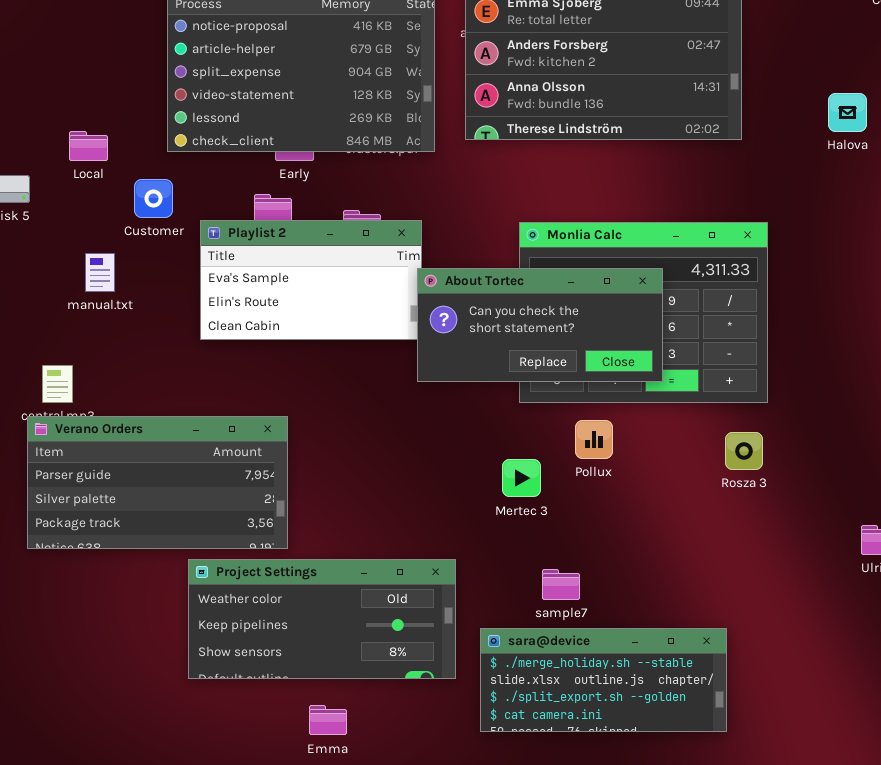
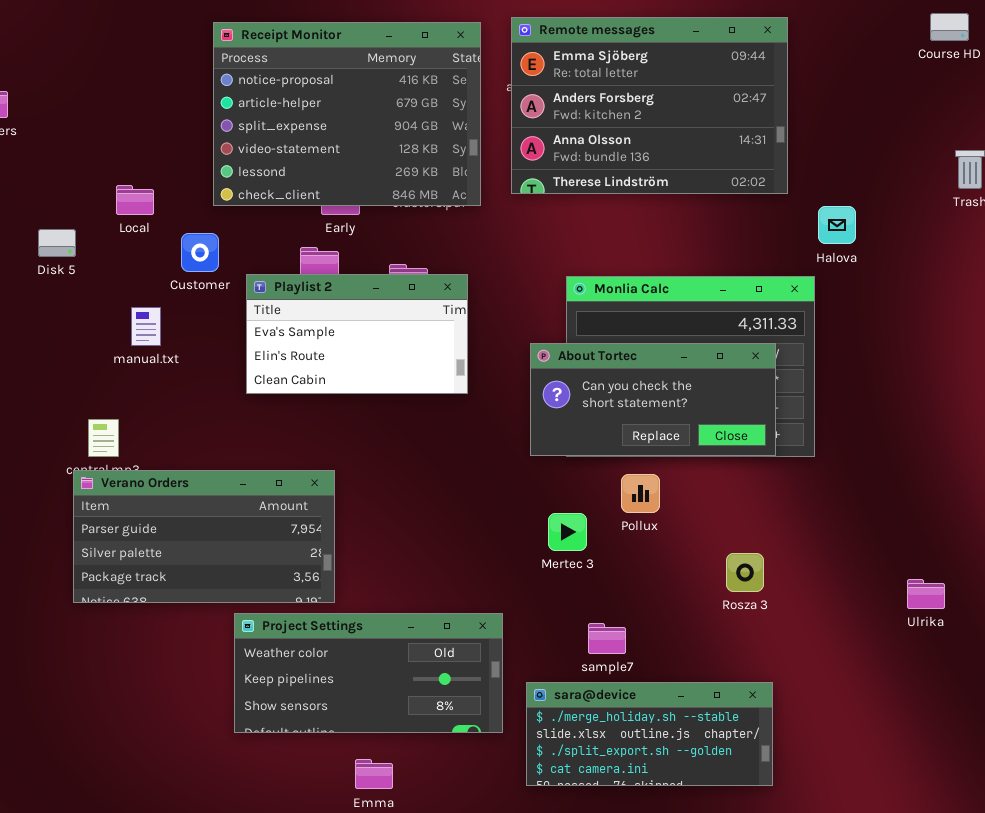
Halova: [828,93,867,132] -> [818,206,856,244], moved
About Tortec: [417,268,663,382] -> [530,343,776,456], moved
Rosza 3: [725,432,763,470] -> [726,553,764,592], moved

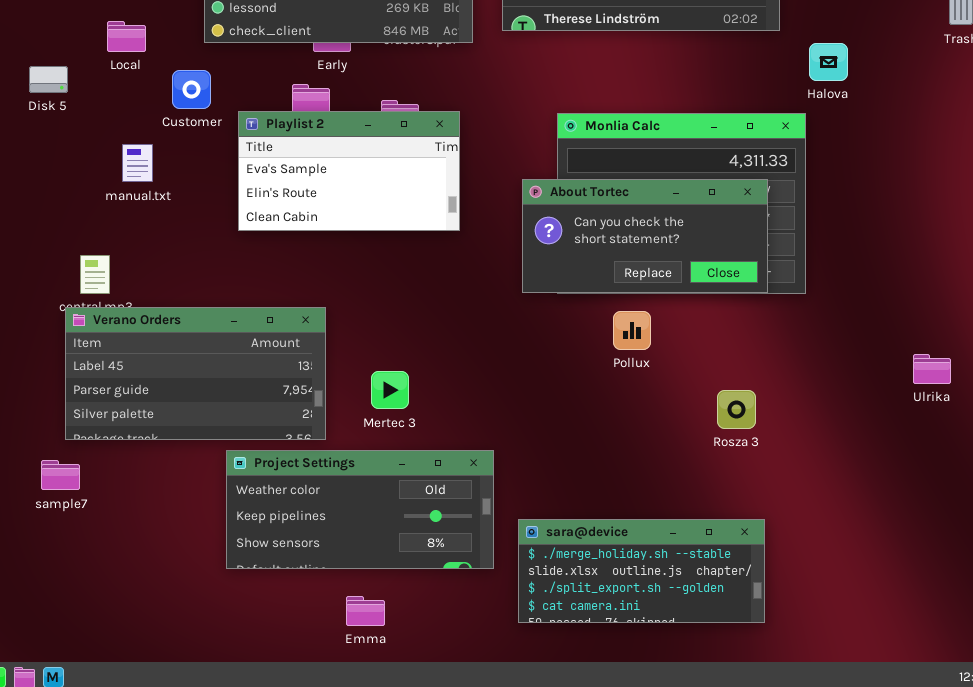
Verano Orders: [73,470,335,603] -> [65,307,326,440], scrolled up 1 row
Mertec 3: [548,513,587,551] -> [371,371,409,409], moved
Ulrika: [907,579,945,609] -> [913,354,951,384], moved
sample7: [588,623,626,654] -> [41,460,80,490], moved

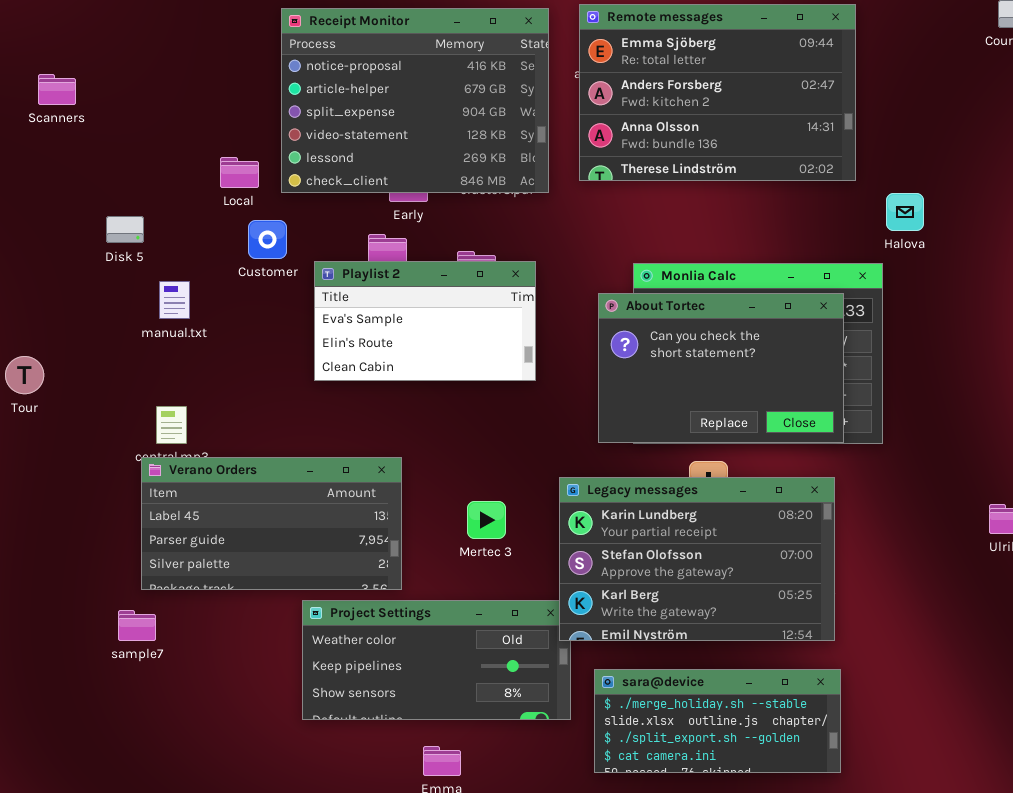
Local: [107,21,146,52] -> [220,157,259,188], moved
manual.txt: [122,144,153,182] -> [159,281,190,319], moved
About Tortec: [522,179,768,293] -> [598,293,844,443], resized
Legacy messages: none -> [559,477,835,641], opened
Mertec 3: [371,371,409,409] -> [467,501,506,539], moved

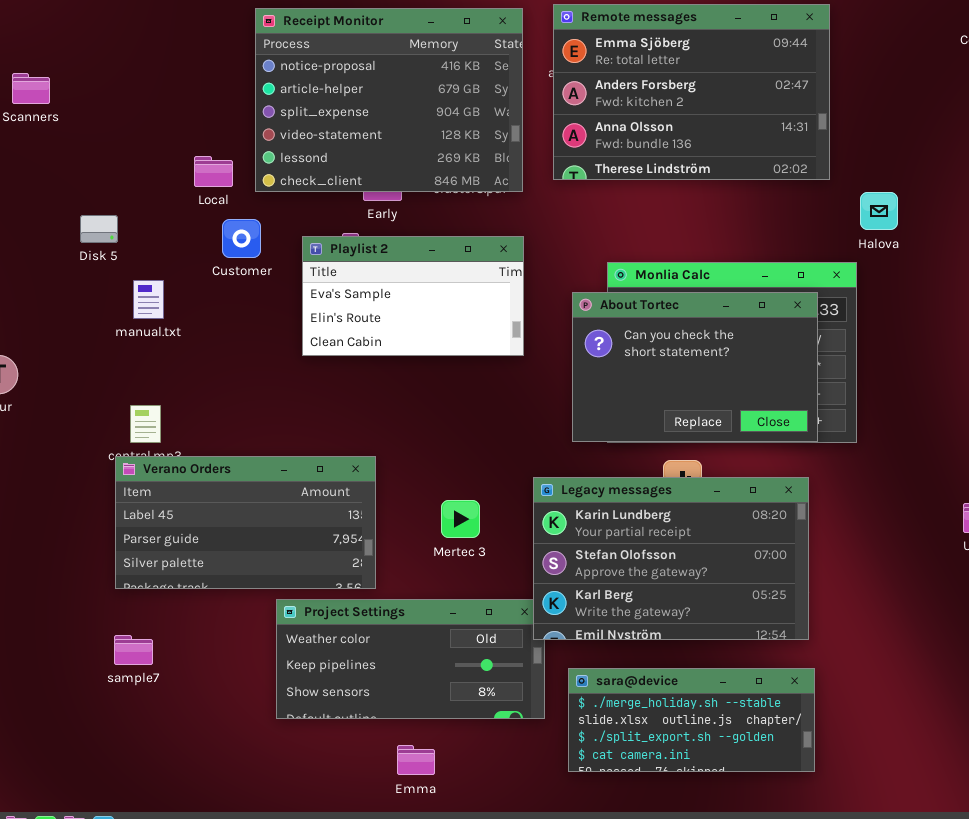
Playlist 2: [314,261,536,381] -> [302,236,524,356], moved
sample7: [118,610,156,641] -> [114,635,153,665], moved

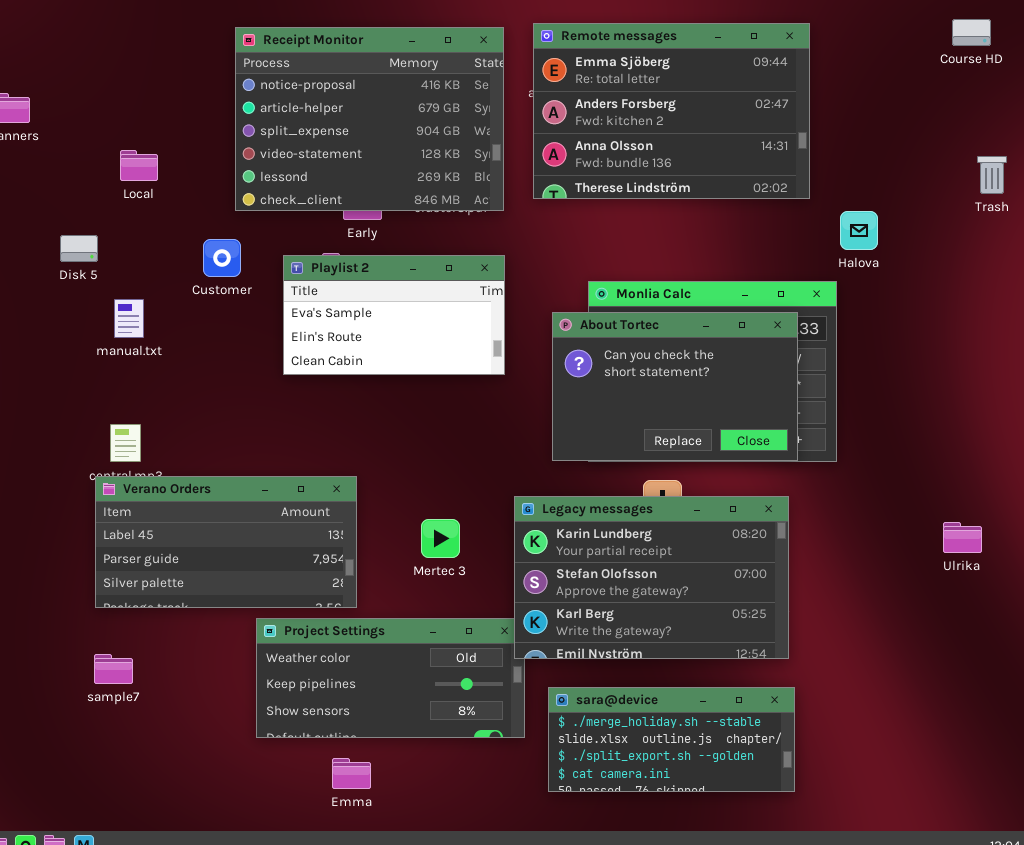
Local: [194,156,233,187] -> [120,150,158,181], moved
Emma: [397,745,435,775] -> [332,758,371,789], moved

